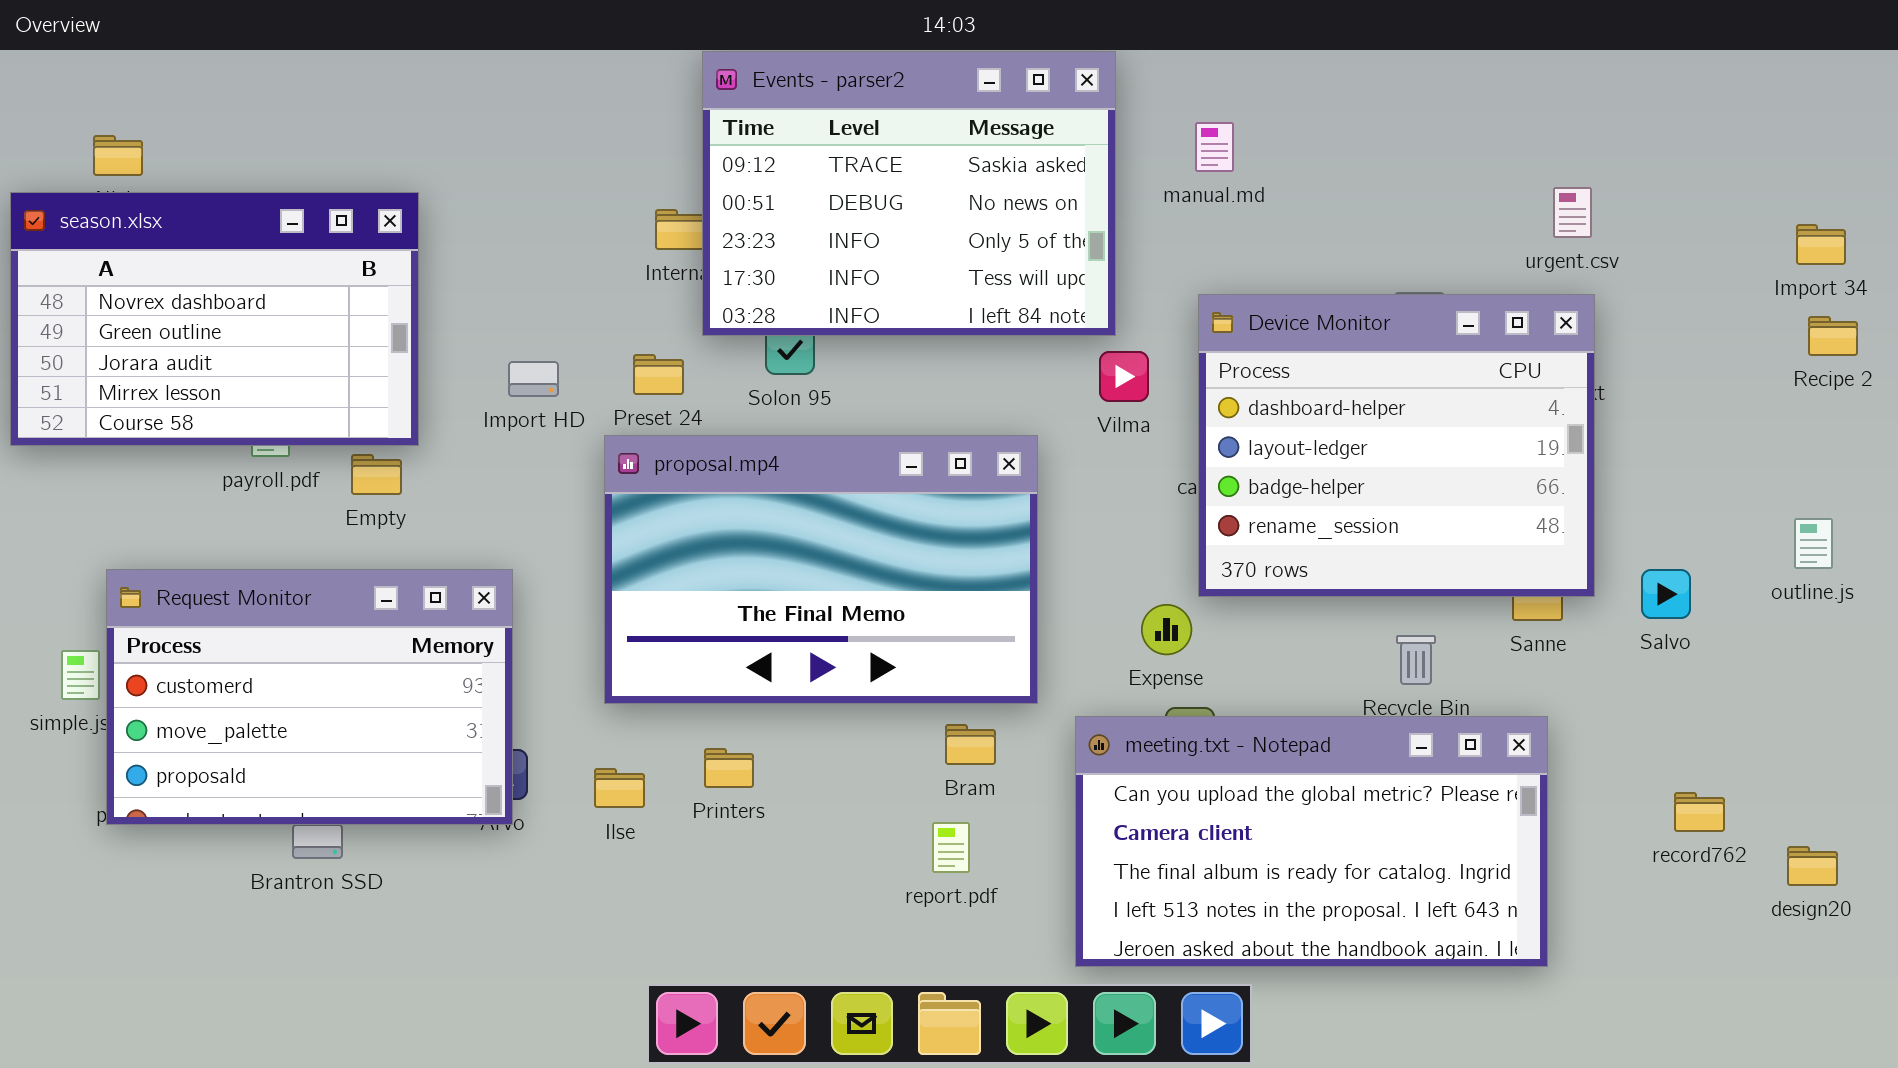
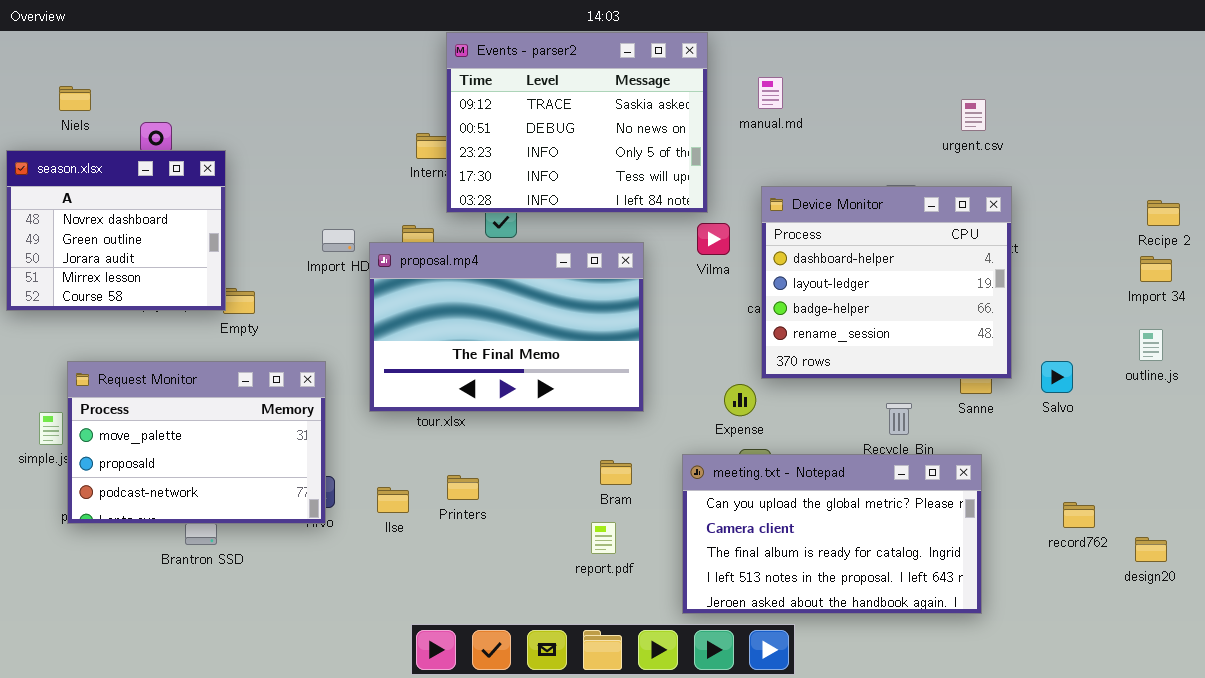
urgent.csv: [1553,187,1592,238] -> [961,99,986,131], moved
season.xlsx: [10,192,419,446] -> [6,150,226,311], moved, resized
Import 34: [1796,224,1846,265] -> [1140,256,1172,282], moved
proposal.mp4: [604,435,1038,704] -> [369,242,644,412], moved
Request Monitor: [106,569,513,825] -> [67,361,326,524], scrolled down 1 row

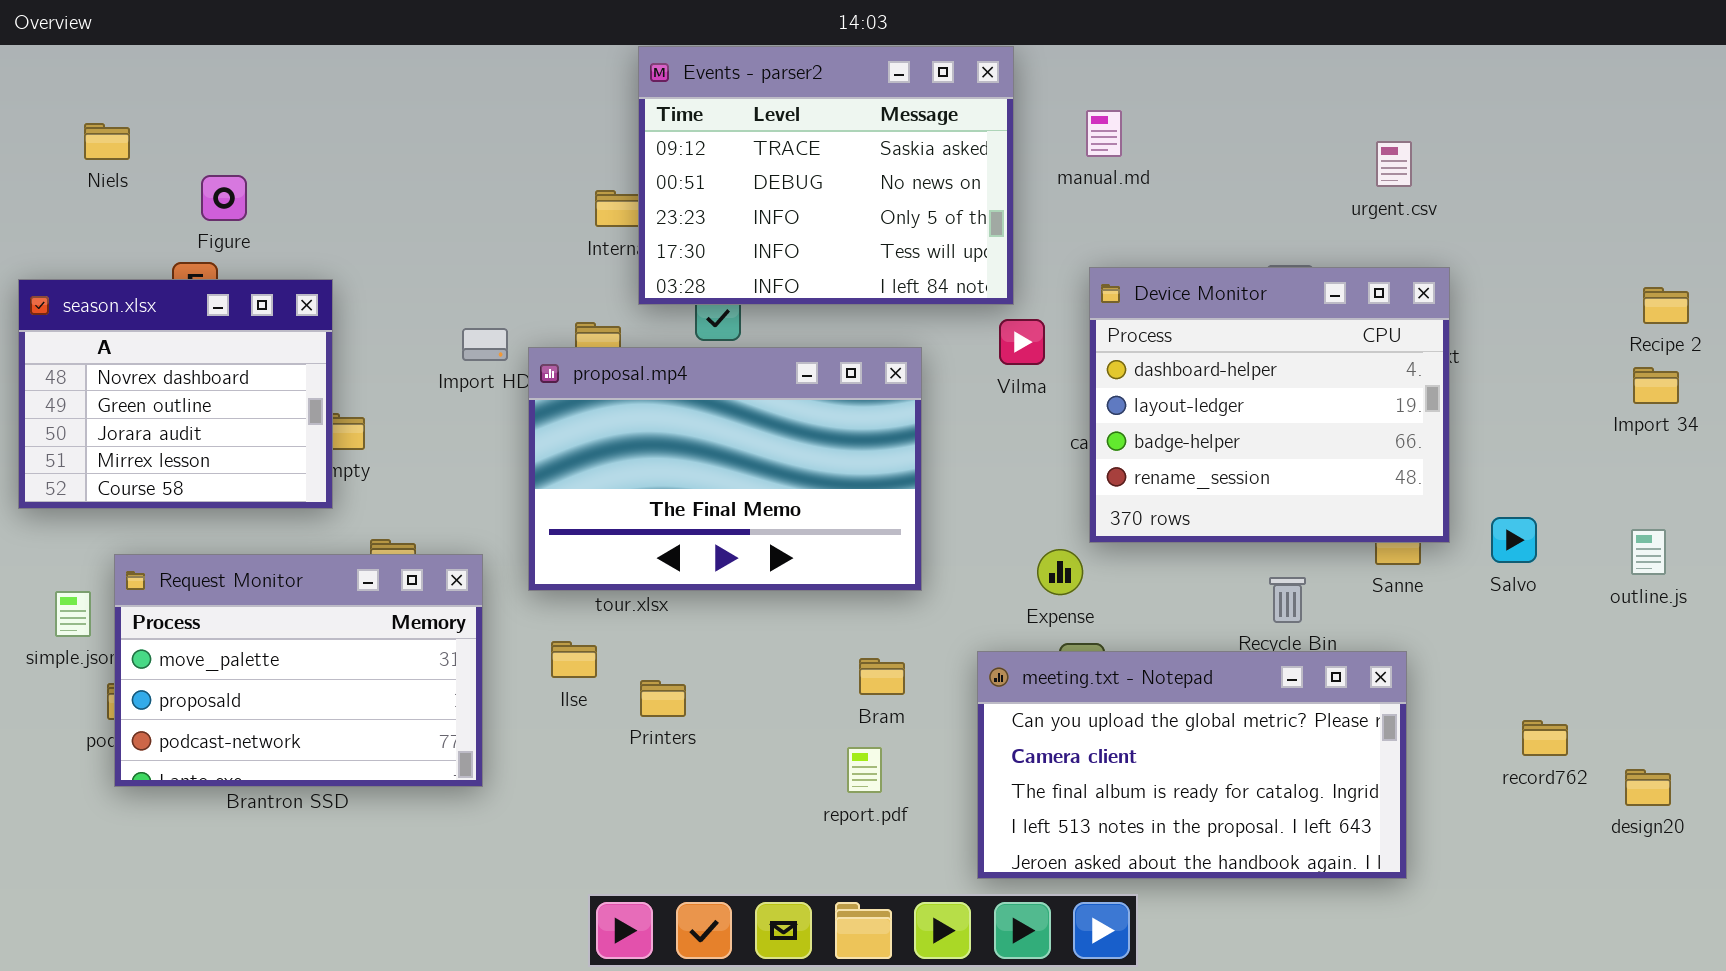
season.xlsx: [6,150,226,311] -> [18,279,333,509], moved
outline.js: [1139,329,1163,361] -> [1631,529,1666,575], moved
Request Monitor: [67,361,326,524] -> [114,554,483,787], moved
Ilse: [377,487,409,513] -> [551,641,597,678], moved

